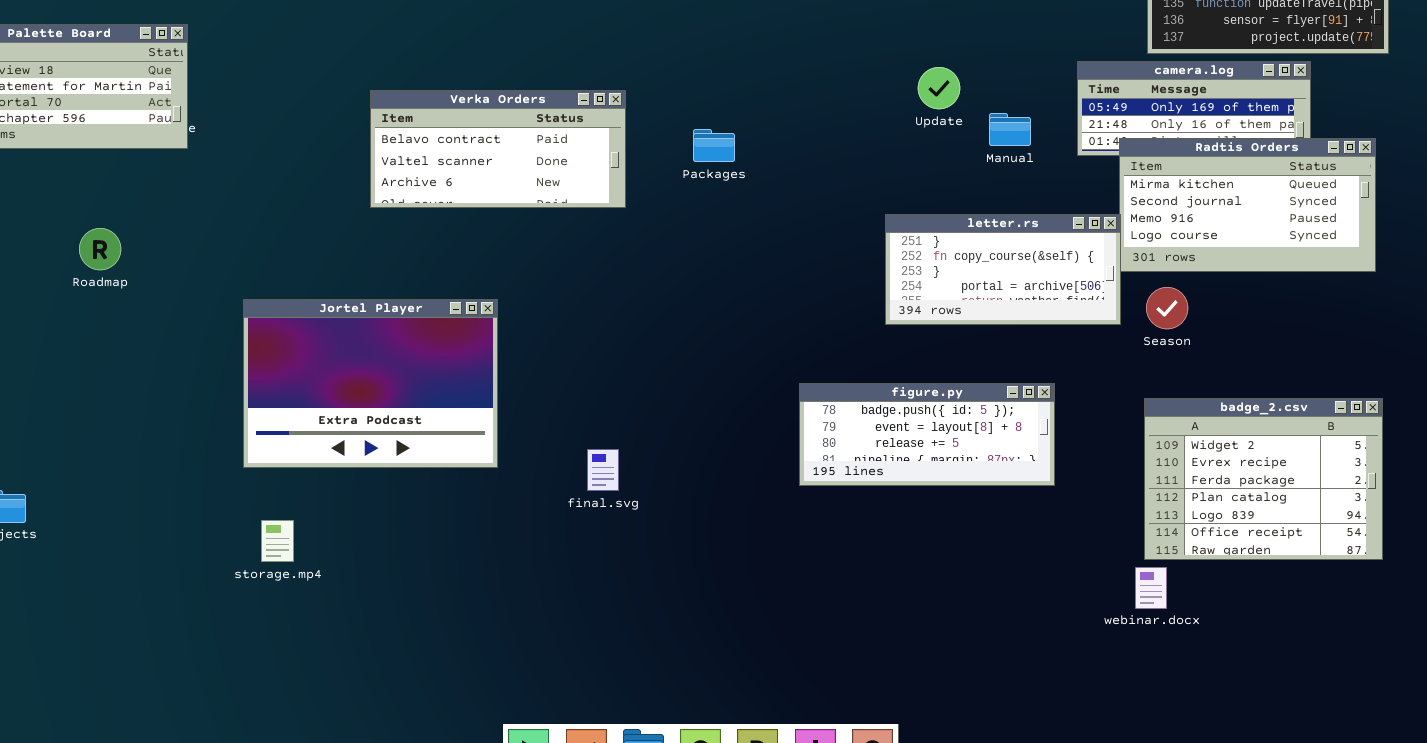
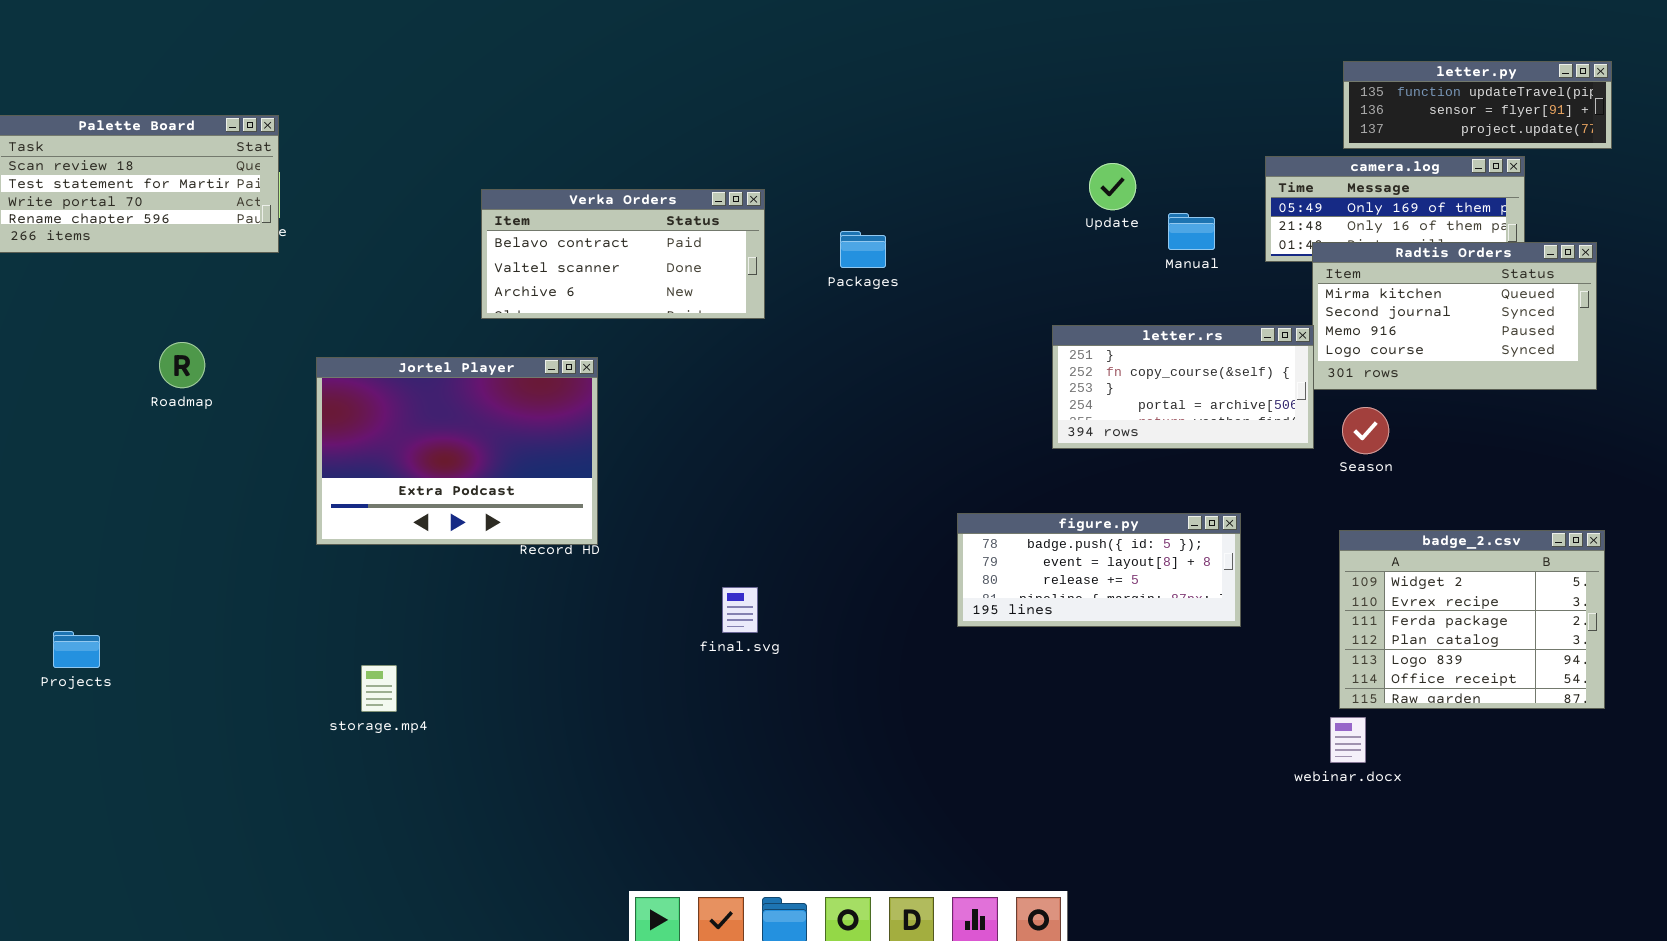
Jortel Player: [243,299,498,468] -> [316,357,598,545], moved

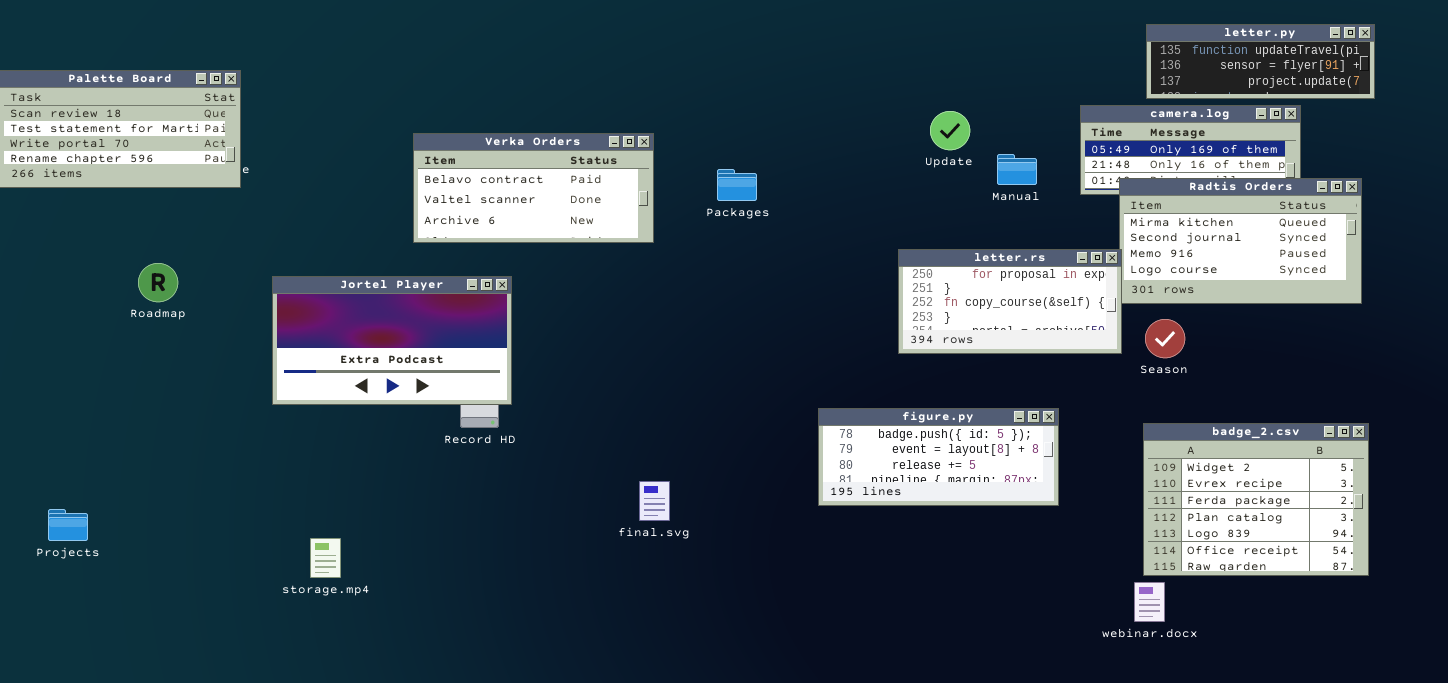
letter.rs: [1052,325,1314,449] -> [898,249,1122,354], scrolled up 1 row
Jortel Player: [316,357,598,545] -> [272,276,512,405], resized
final.svg: [722,587,758,633] -> [639,481,670,521], moved

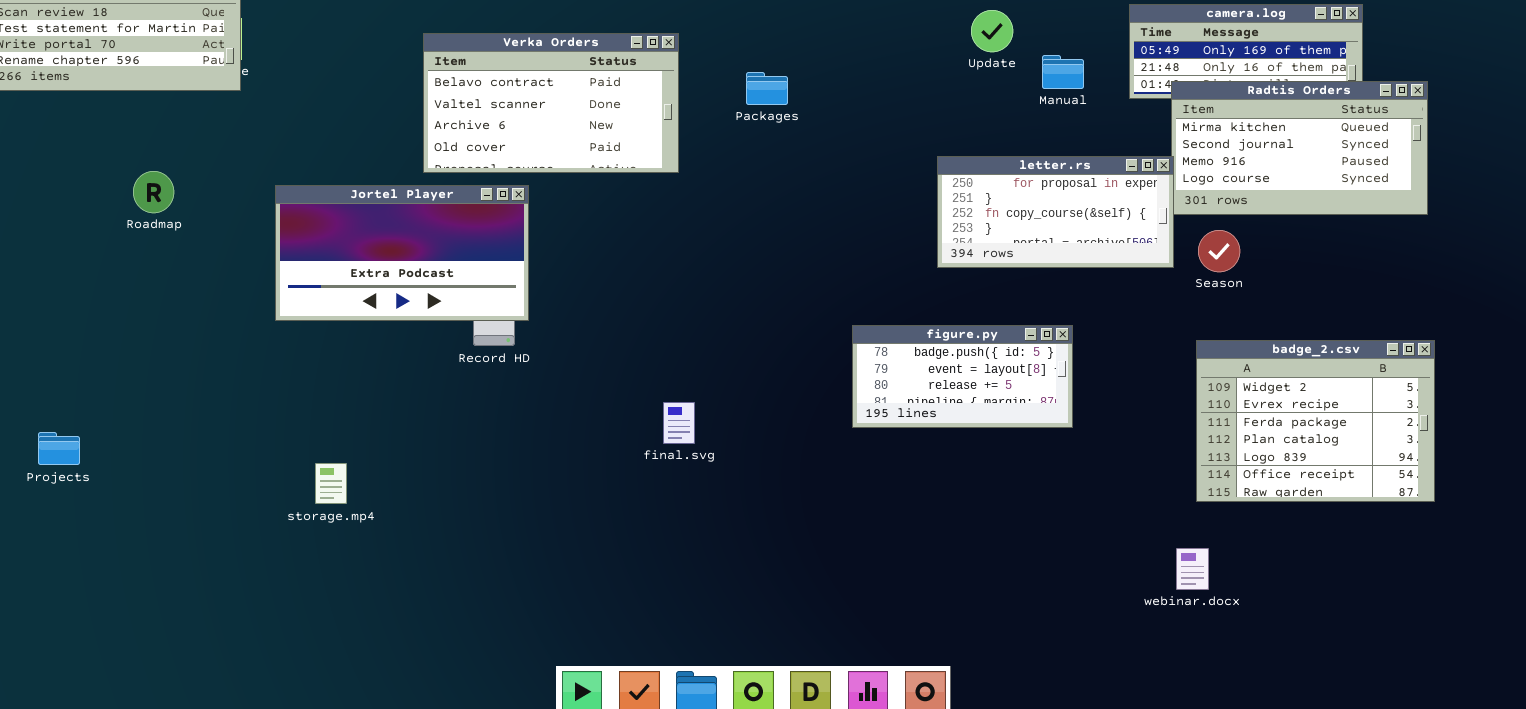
Verka Orders: [413,133,654,243] -> [423,33,679,173], resized
figure.py: [818,408,1059,506] -> [852,325,1073,428], resized
webinar.docx: [1134,582,1165,622] -> [1176,548,1209,590], moved

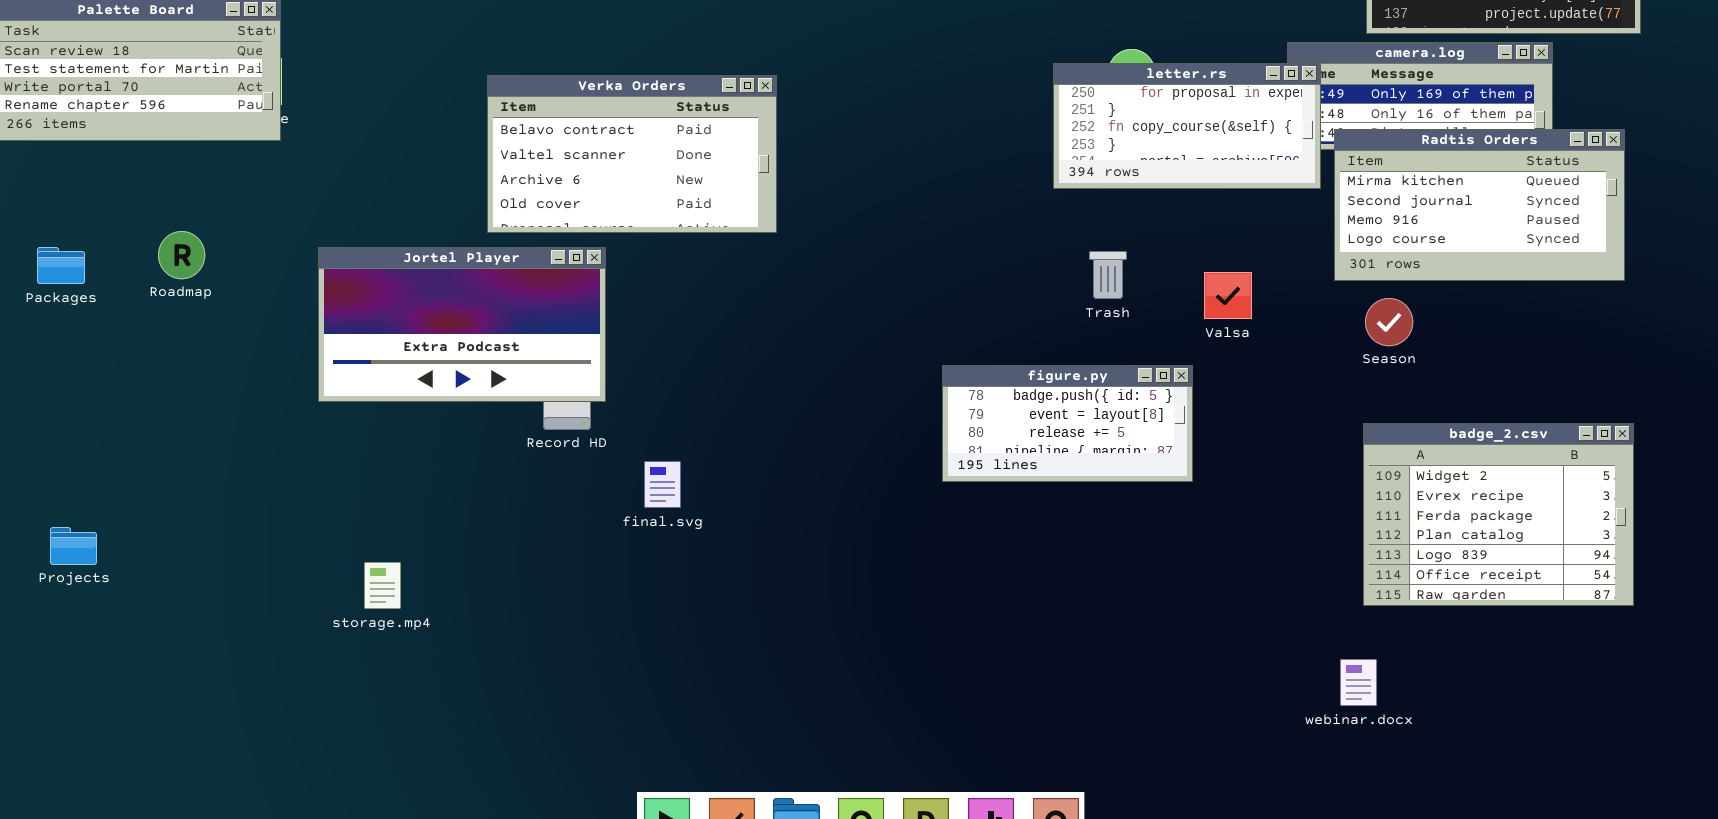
Packages: [746,72,788,105] -> [37,247,85,284], moved
letter.rs: [937,156,1174,268] -> [1053,63,1321,189], moved
figure.py: [852,325,1073,428] -> [942,365,1193,482], moved
final.svg: [663,402,695,444] -> [644,461,681,508], moved

